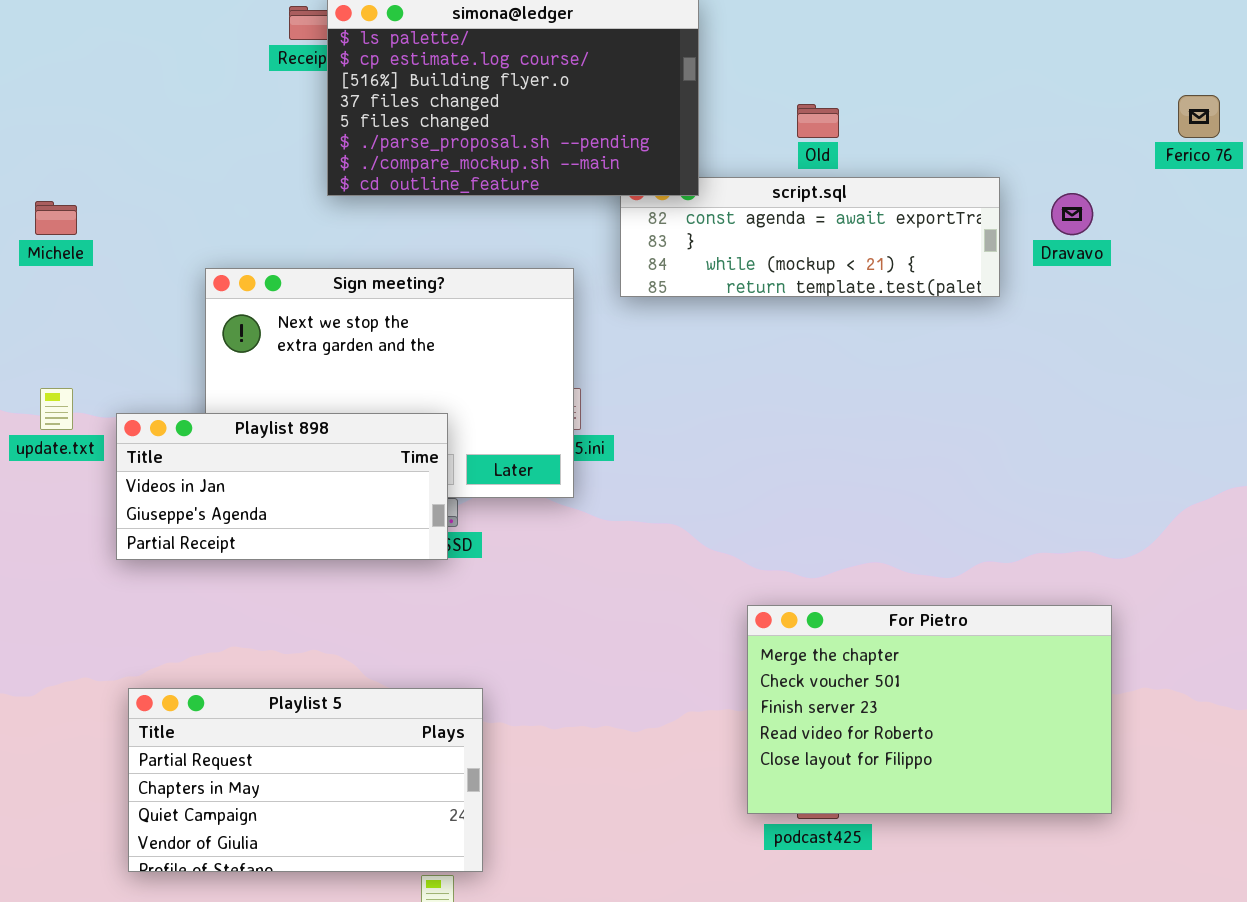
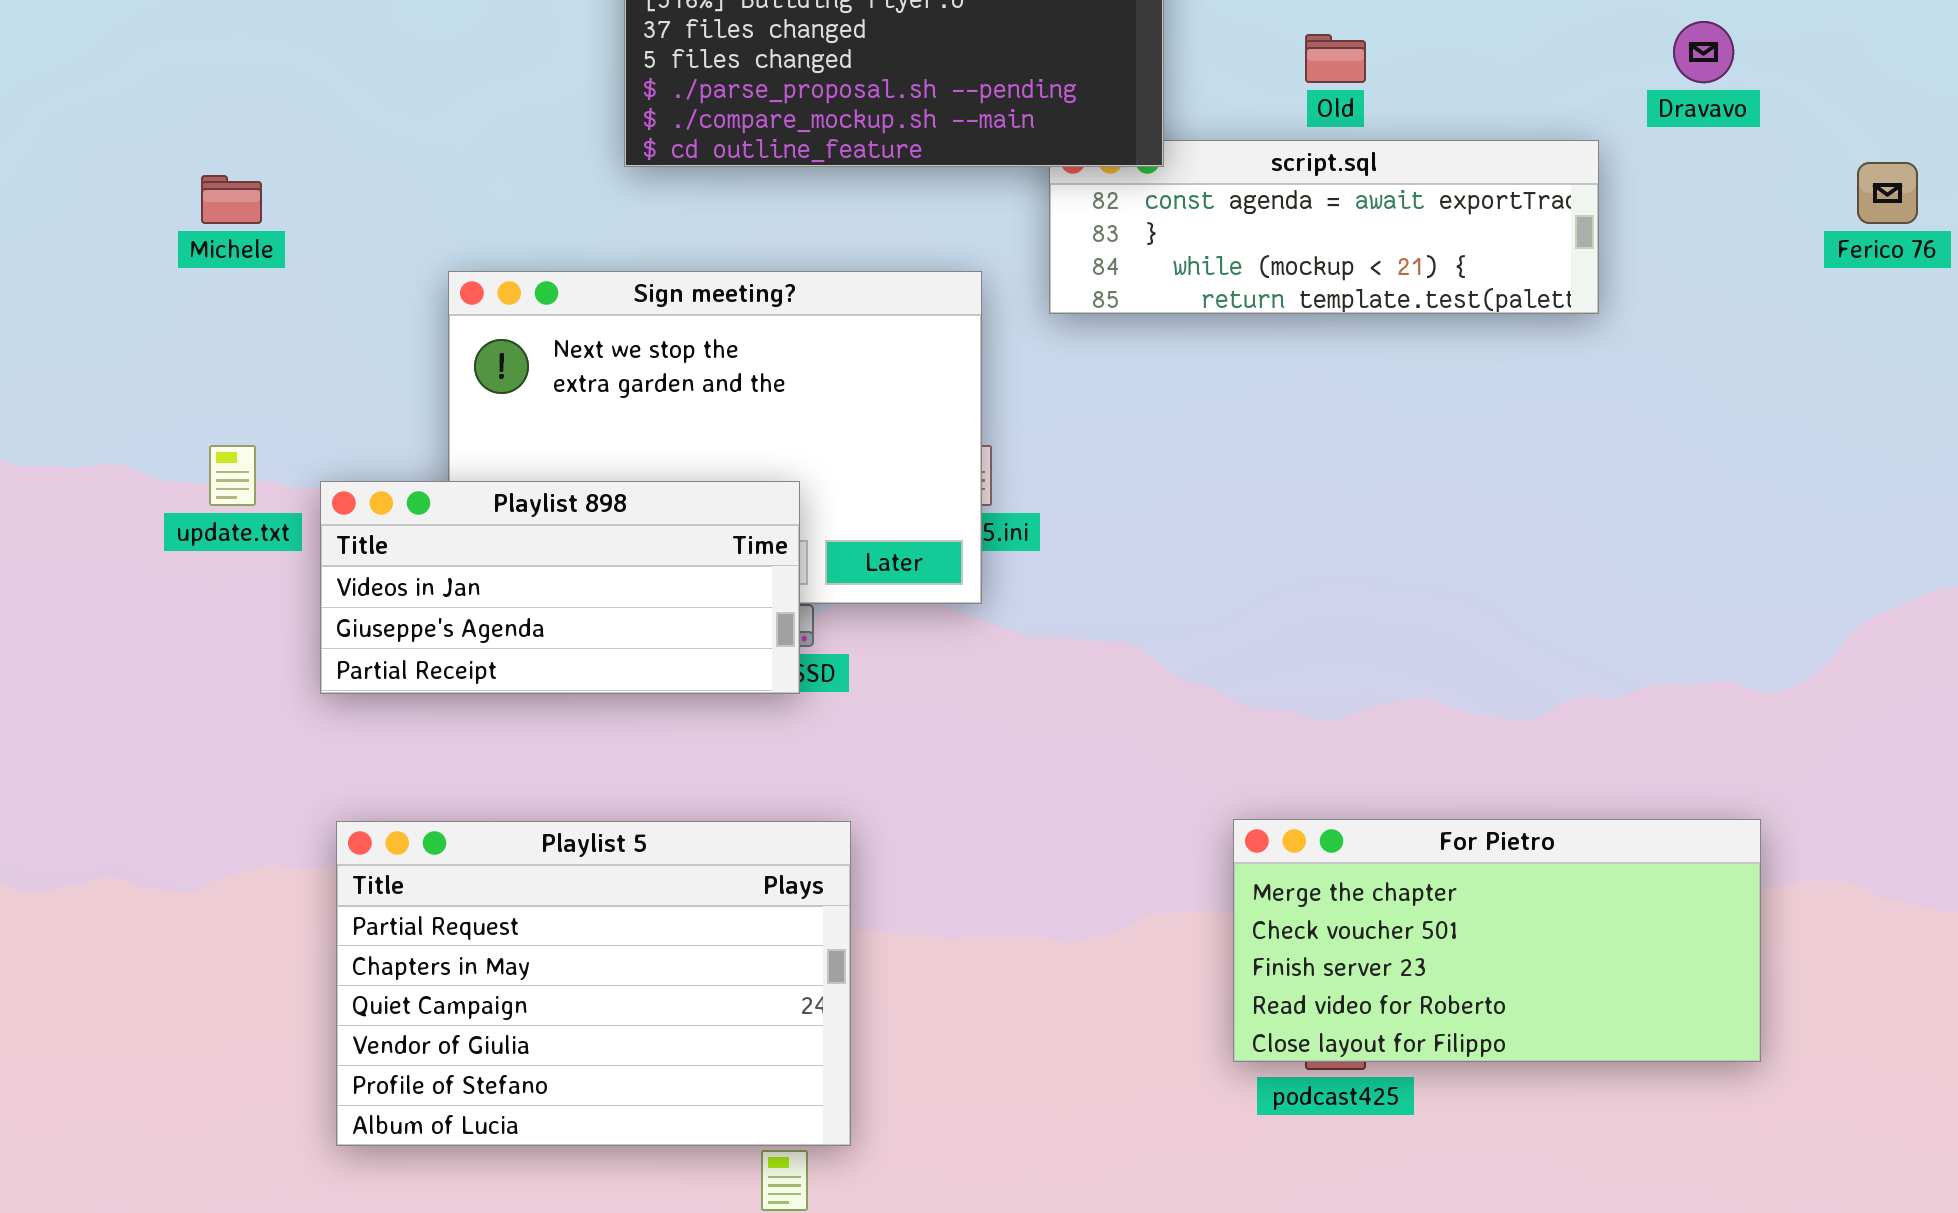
Ferico 76: [1178,95,1220,138] -> [1857,162,1918,224], moved
Dravavo: [1051,193,1093,235] -> [1673,21,1734,83], moved
For Pietro: [747,605,1112,814] -> [1233,819,1761,1062], resized
Playlist 5: [128,688,483,872] -> [336,821,851,1146], resized

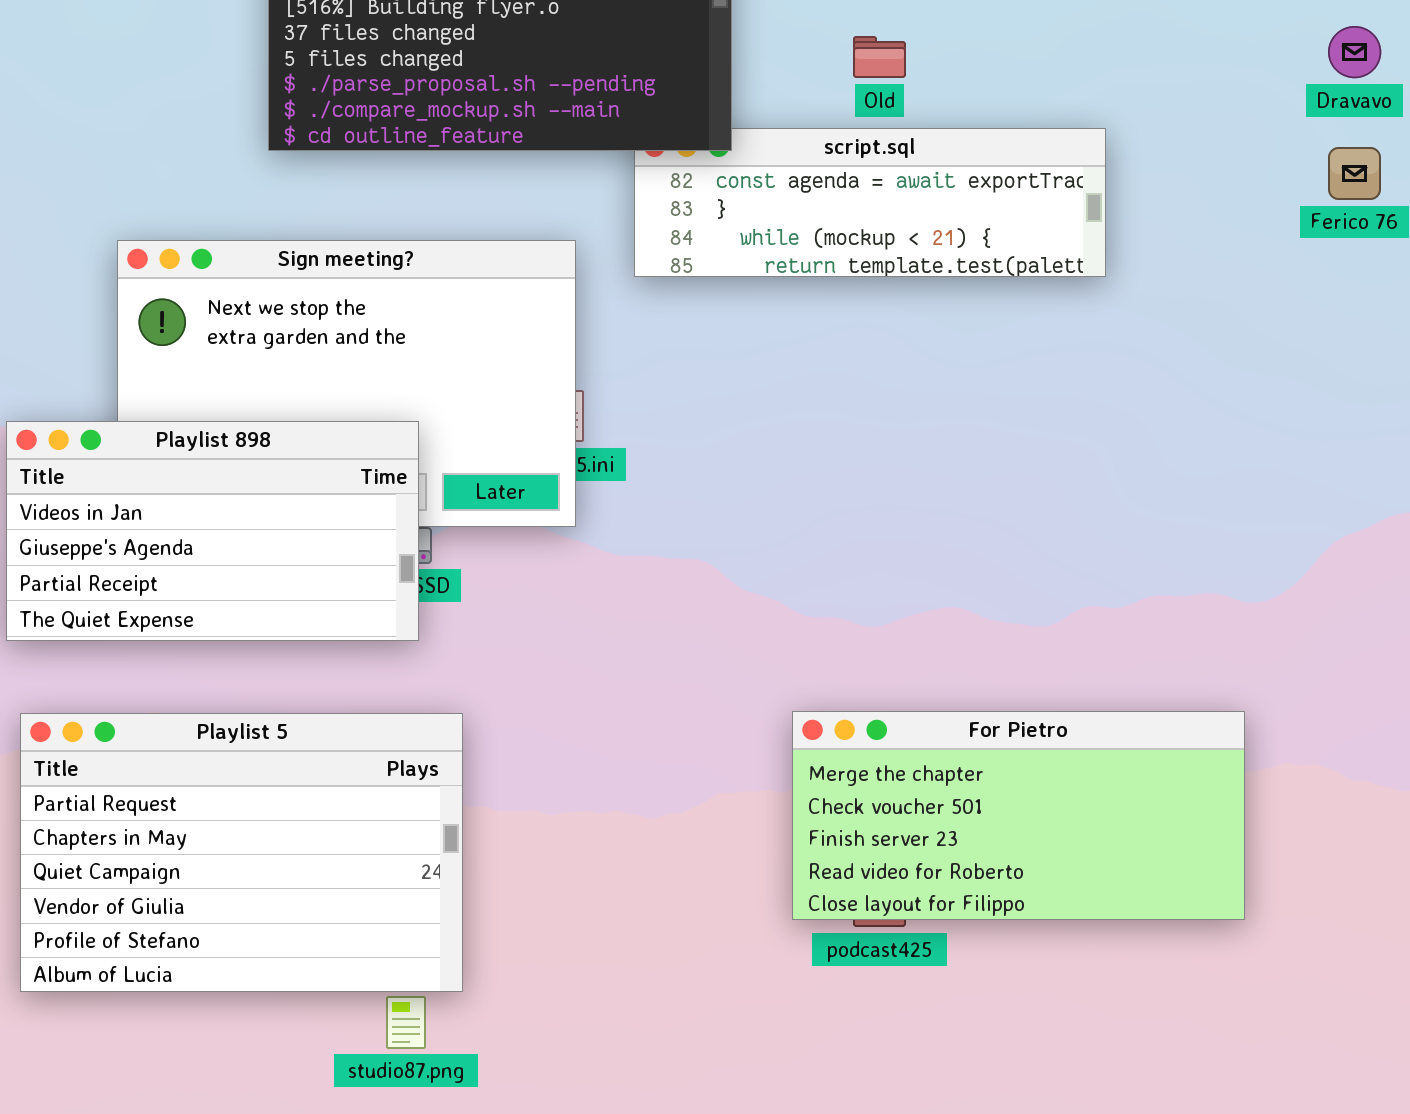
Dravavo: [1673,21,1734,83] -> [1328,26,1381,78], moved
Playlist 898: [320,481,800,694] -> [6,421,419,641], resized

